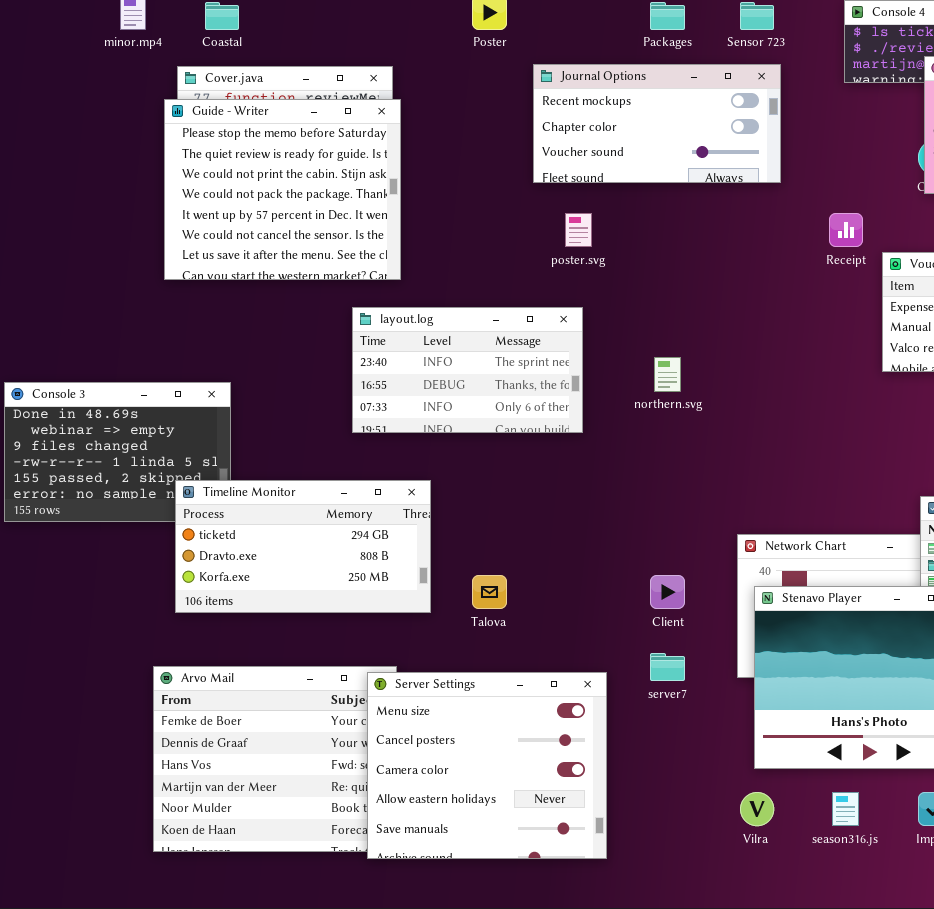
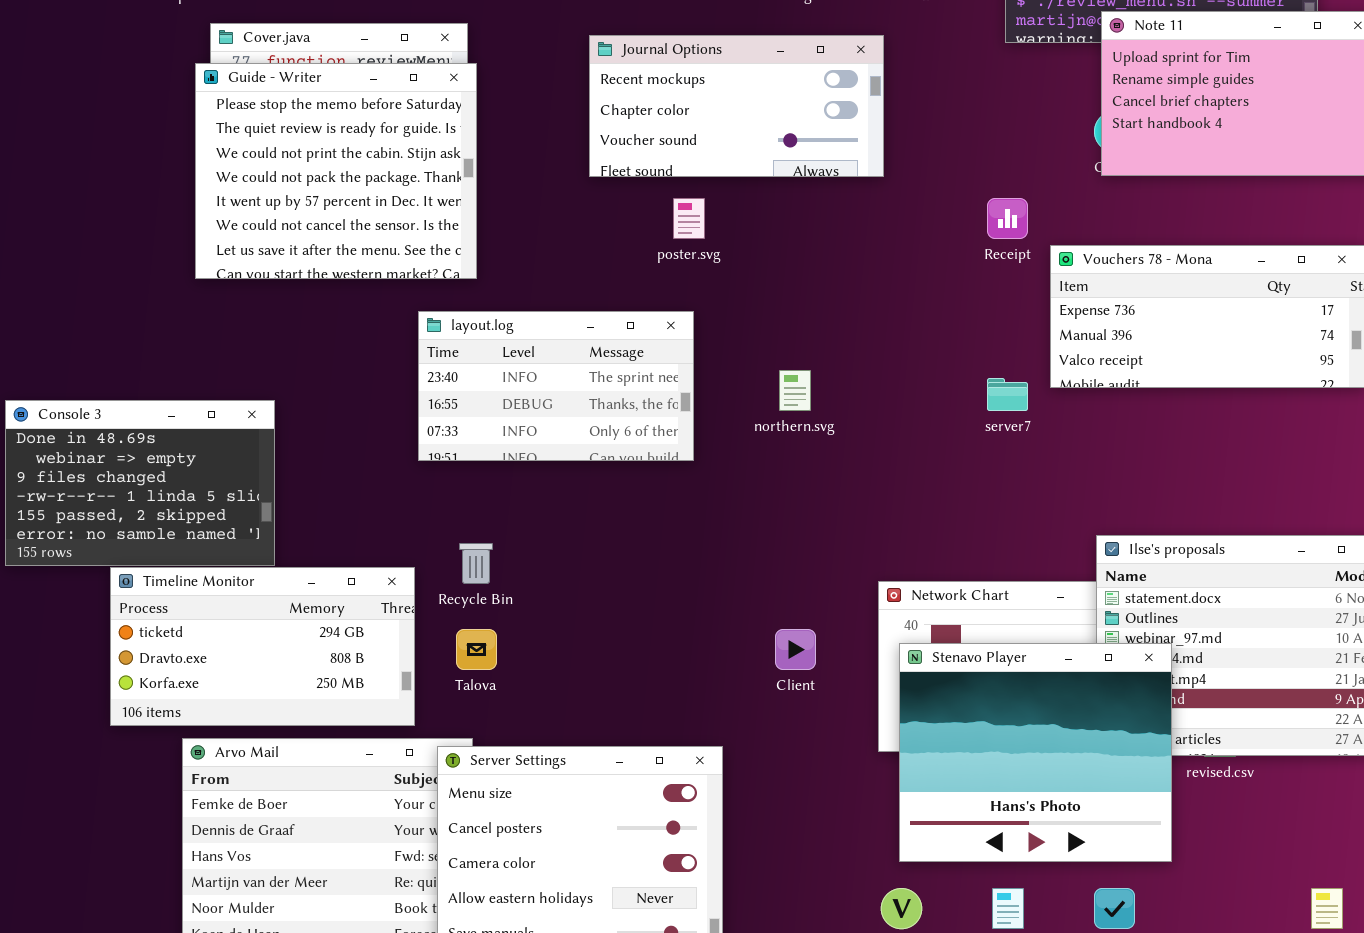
Journal Options: [533,64,781,183] -> [589,35,884,177], moved
Timeline Monitor: [175,480,431,613] -> [110,567,415,726], moved
Talova: [472,575,507,609] -> [456,629,497,670], moved
server7: [650,653,685,681] -> [987,378,1028,411], moved

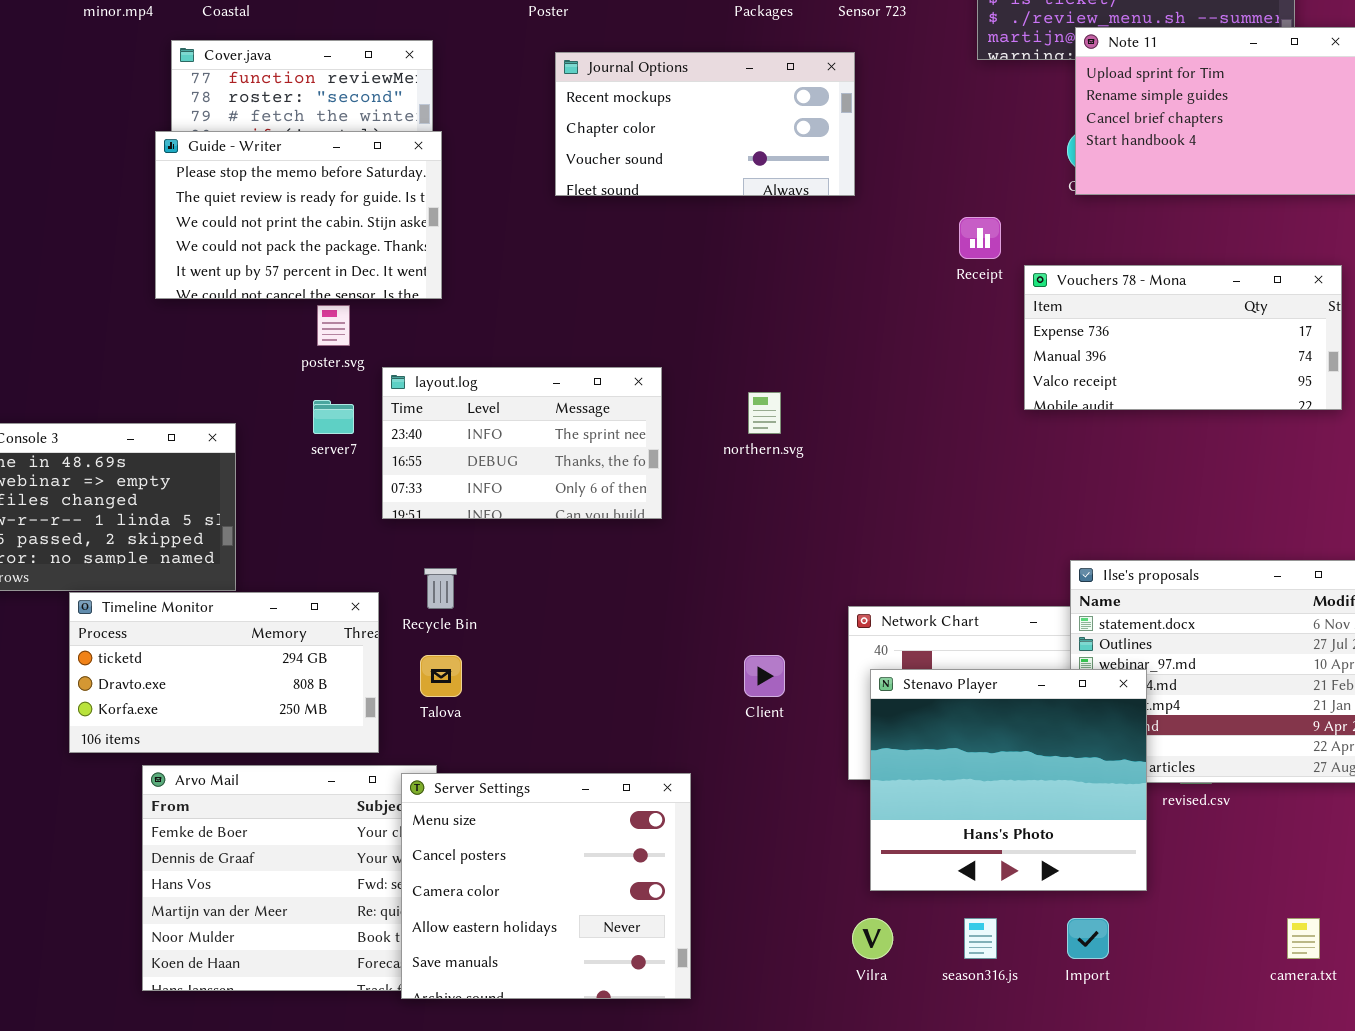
Guide - Writer: [195,63,477,279] -> [155,131,442,299], resized
poster.svg: [673,198,705,239] -> [317,305,350,346], moved
layout.log: [418,311,694,461] -> [382,367,662,519], moved
server7: [987,378,1028,411] -> [313,400,354,434], moved

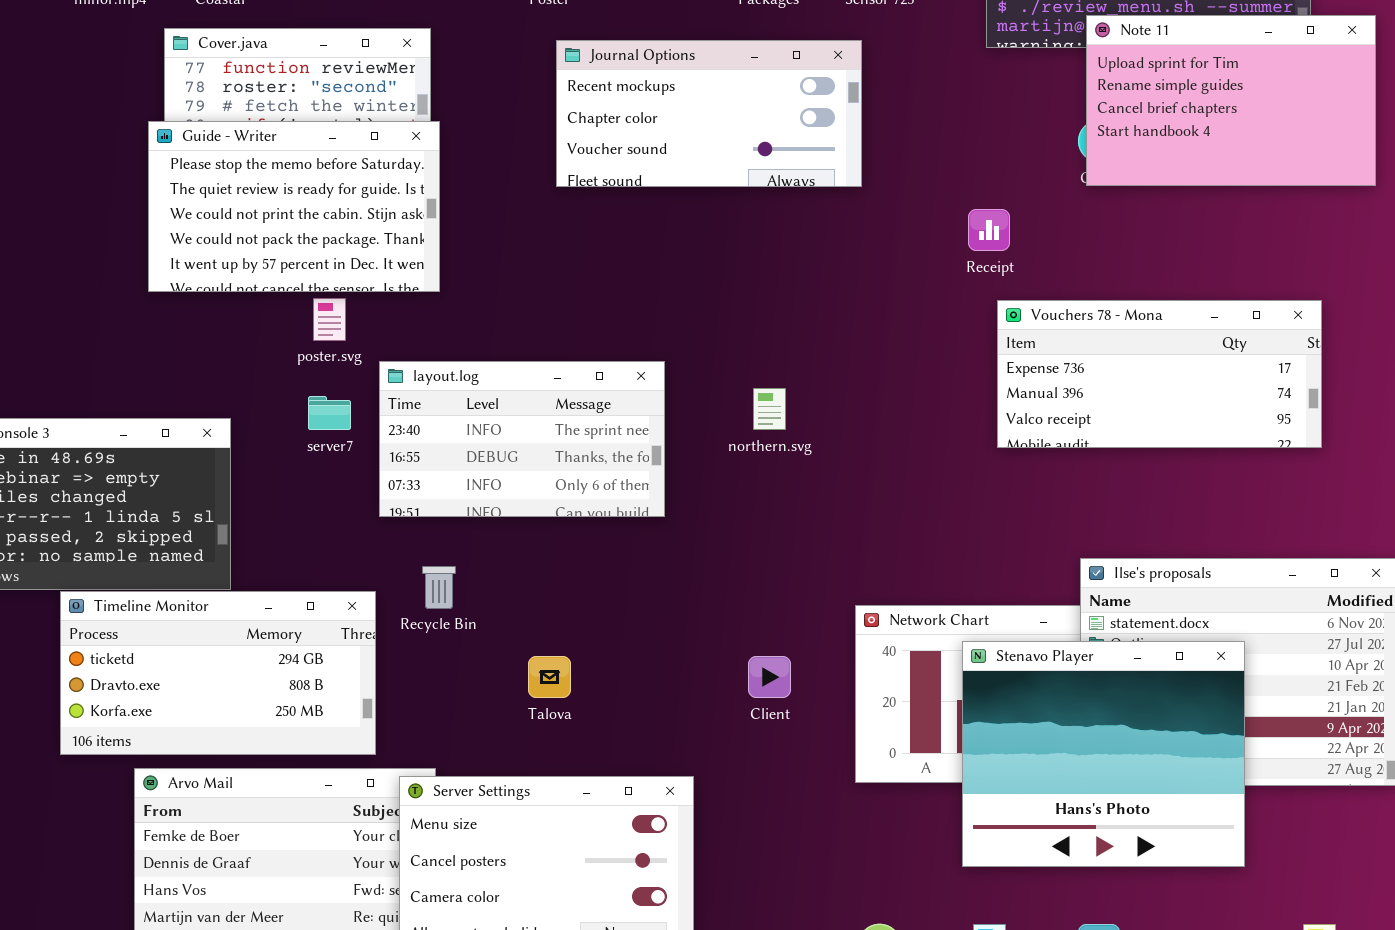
Vouchers 78 - Mona: [1024,265,1342,410] -> [997,300,1322,448], moved
Talova: [420,655,462,697] -> [528,656,571,698], moved
Stenavo Player: [870,669,1147,891] -> [962,641,1245,867], moved

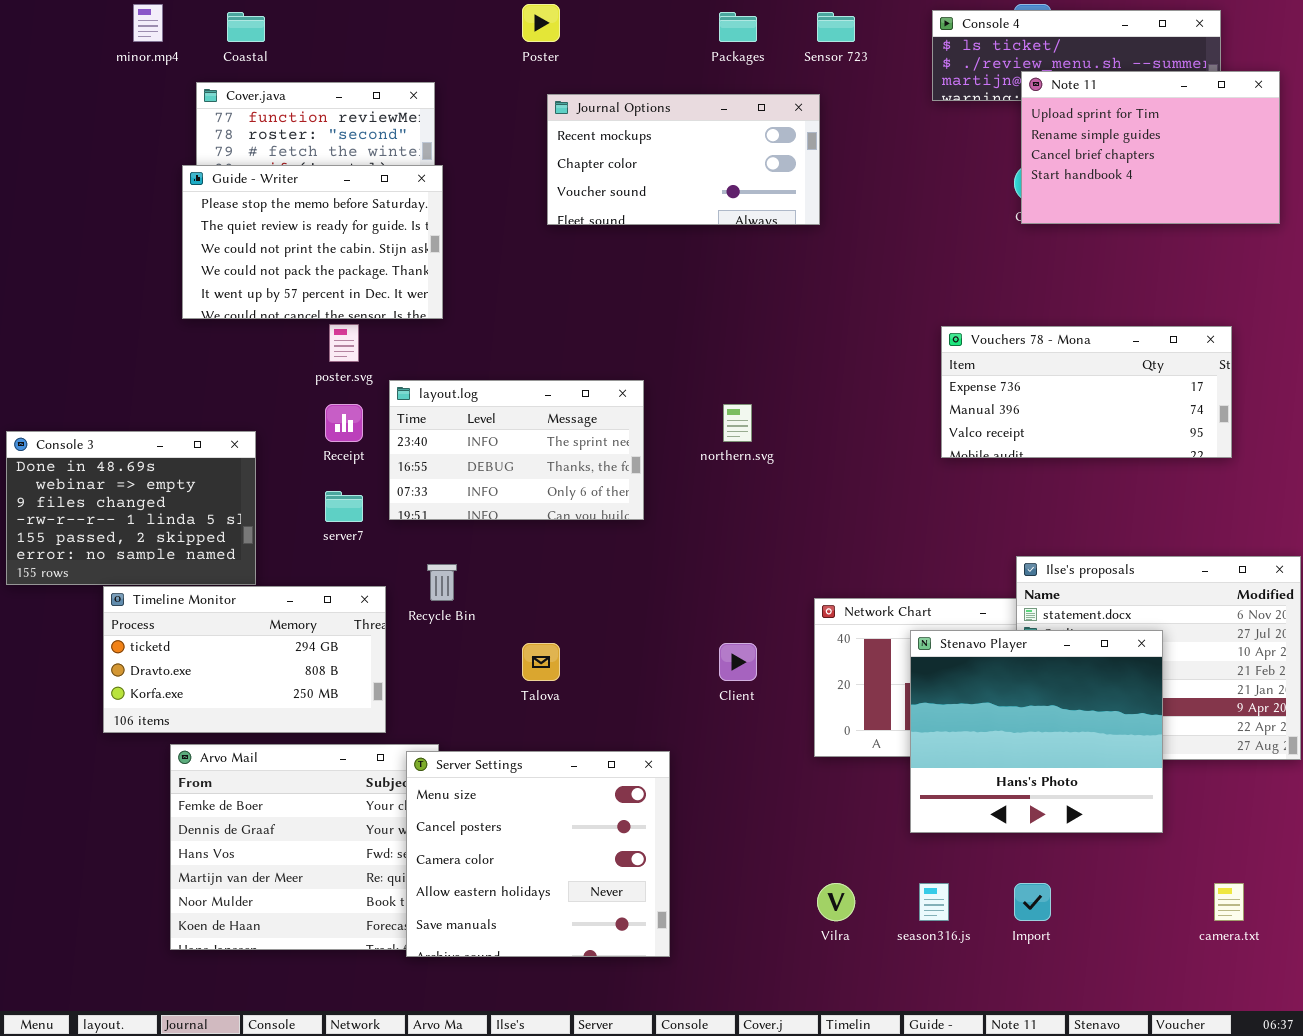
Receipt: [968,209,1010,251] -> [325,404,363,442], moved
server7: [308,396,351,430] -> [325,491,363,522], moved

